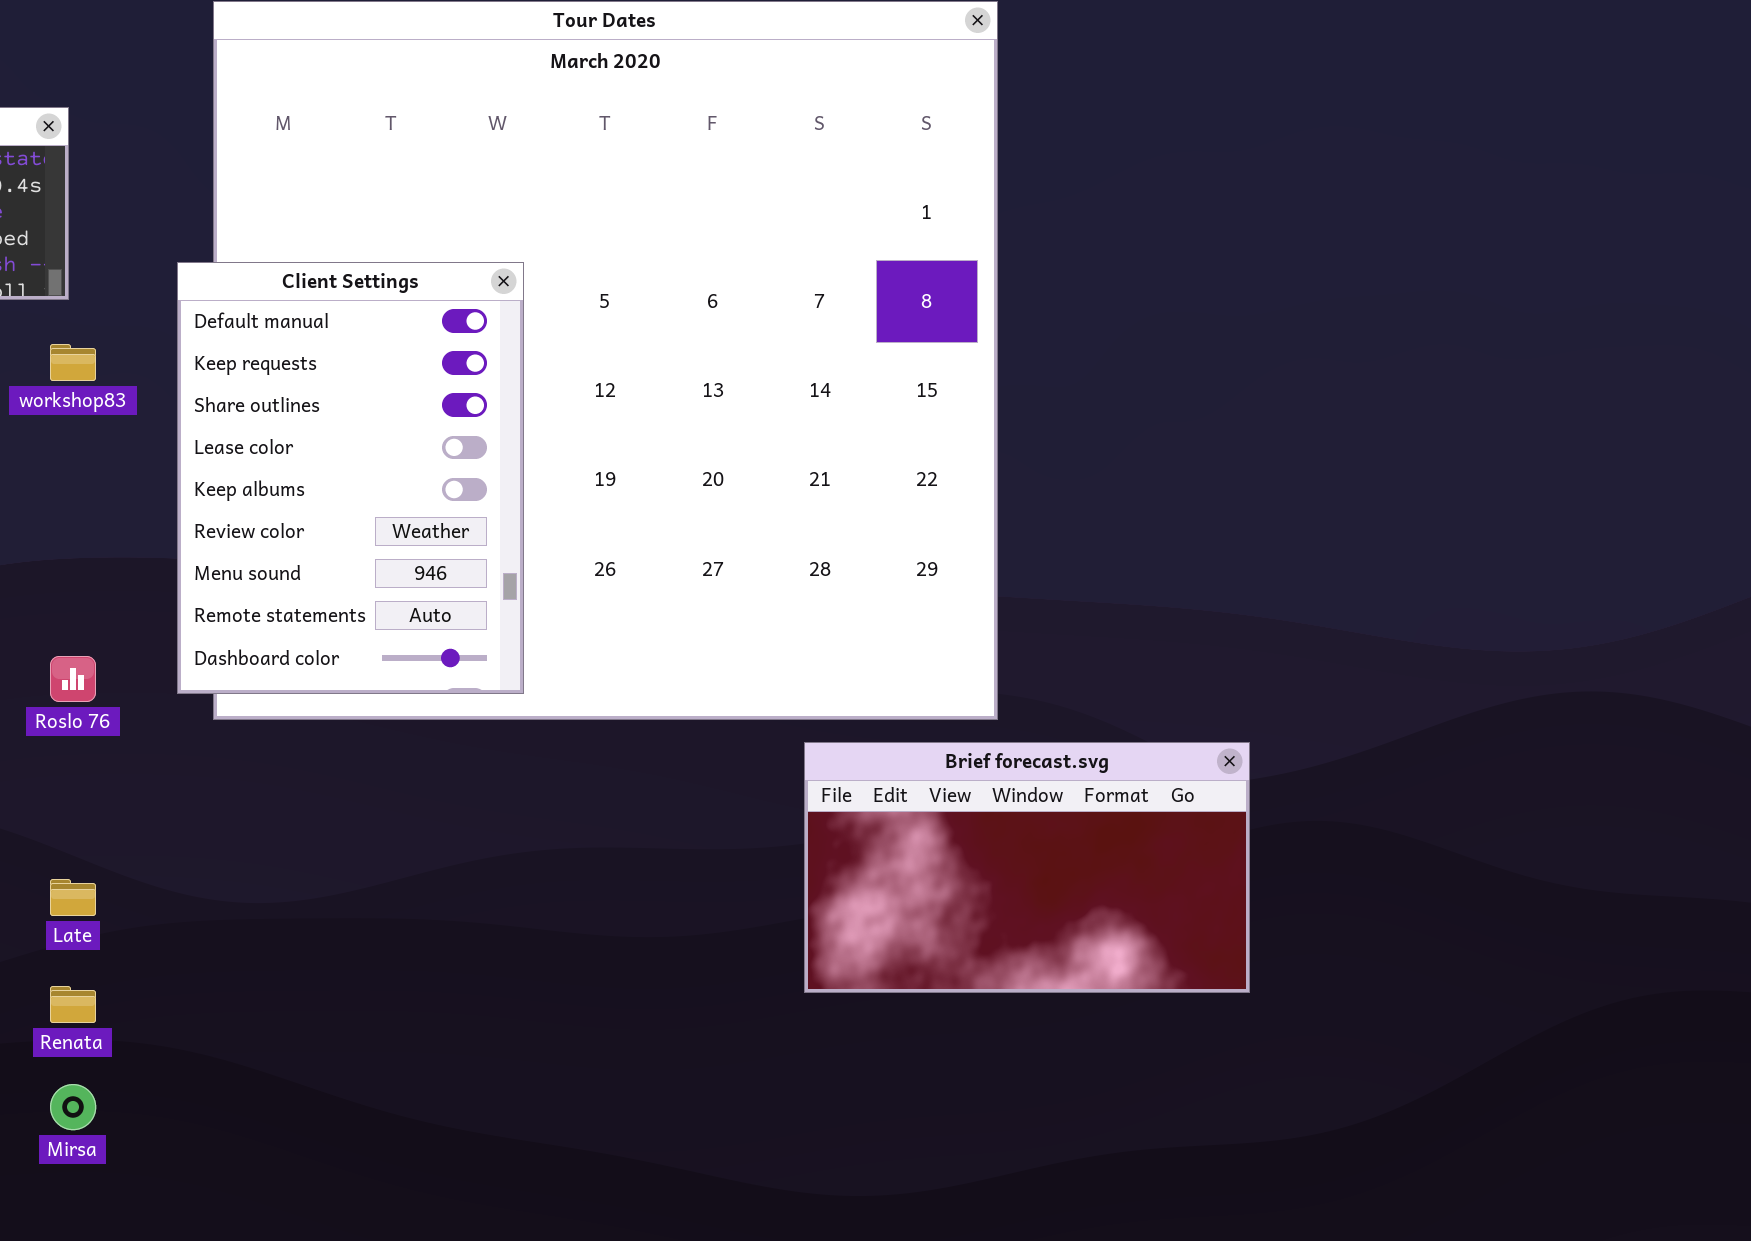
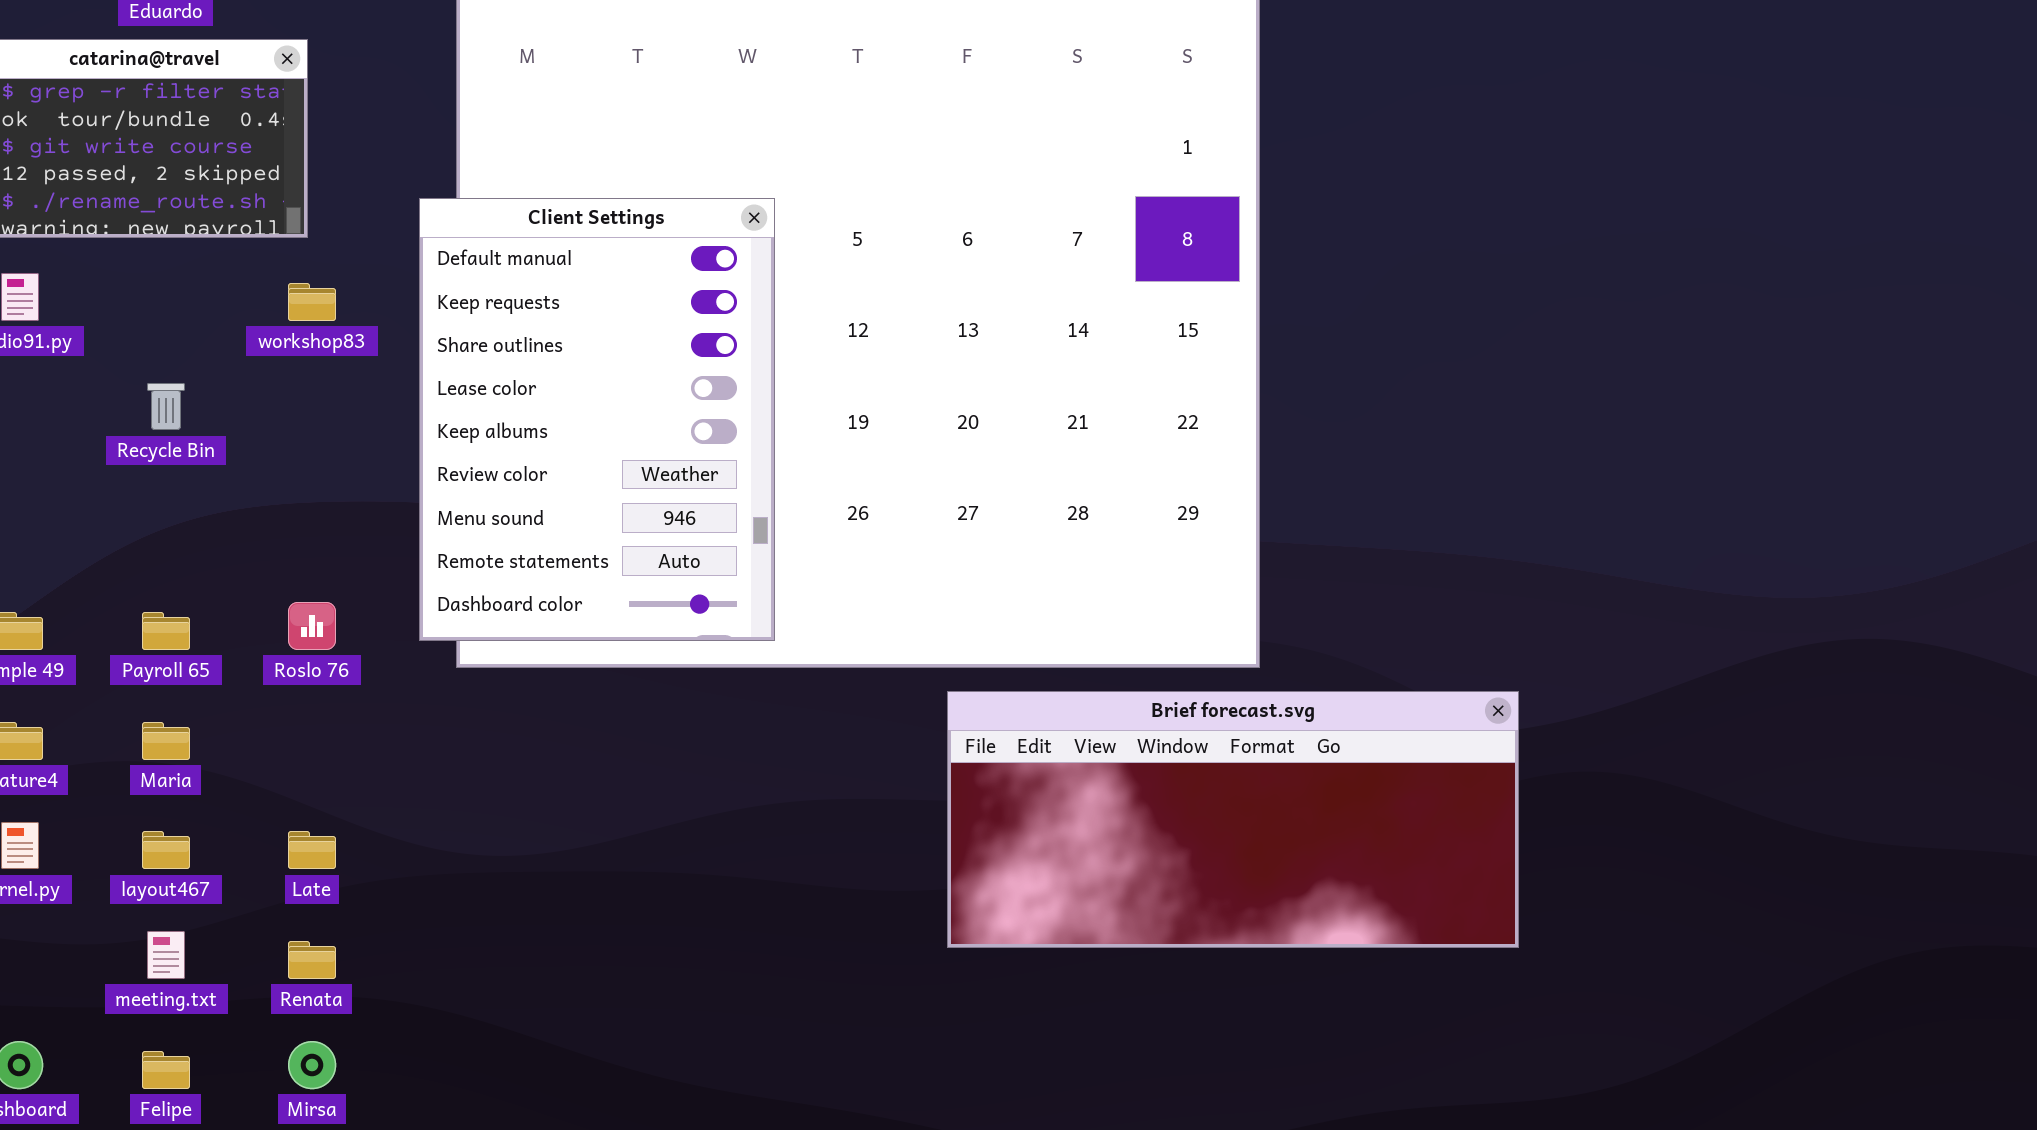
Brief forecast.svg: [804,742,1250,993] -> [947,691,1519,948], resized

